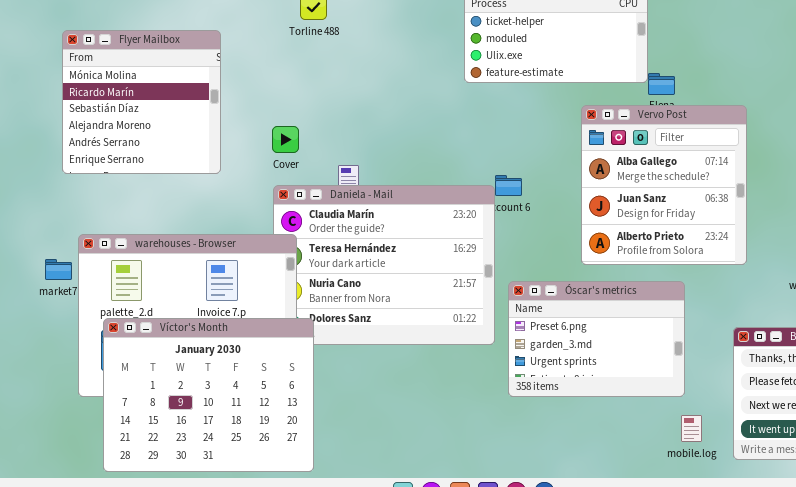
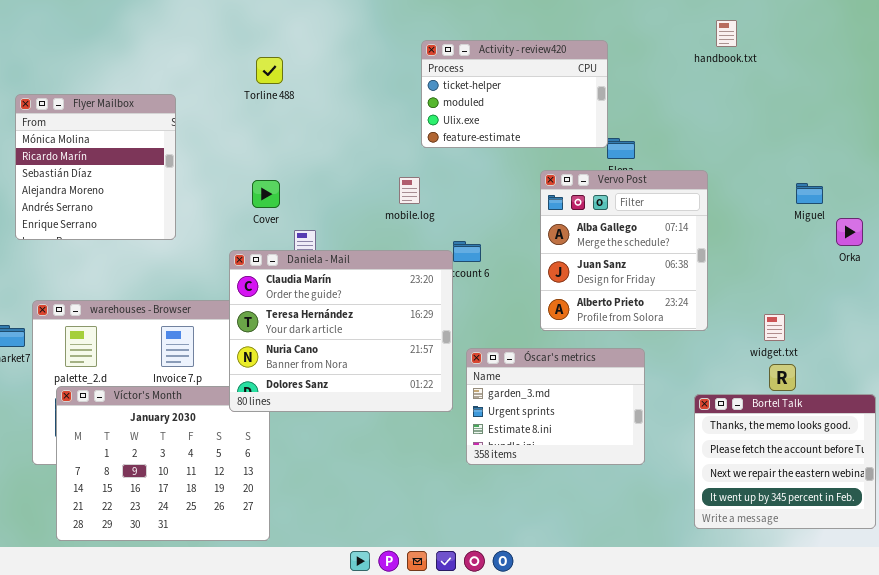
Cover: [272,126,299,153] -> [252,180,280,208], moved
Daniela - Mail: [273,185,495,345] -> [229,250,453,412], raised
Óscar's metrics: [508,281,685,397] -> [466,348,645,465], scrolled down 1 row
mobile.log: [681,415,702,442] -> [399,177,420,204], moved

